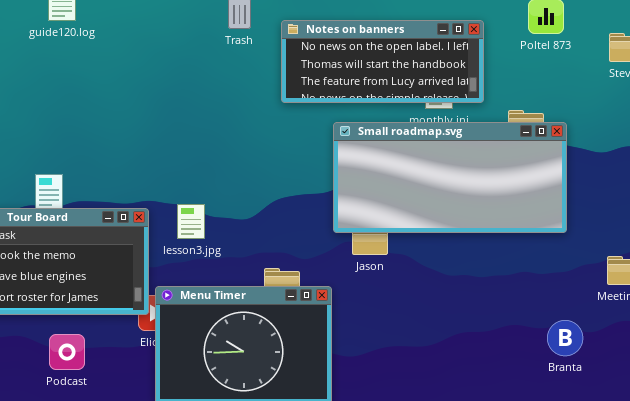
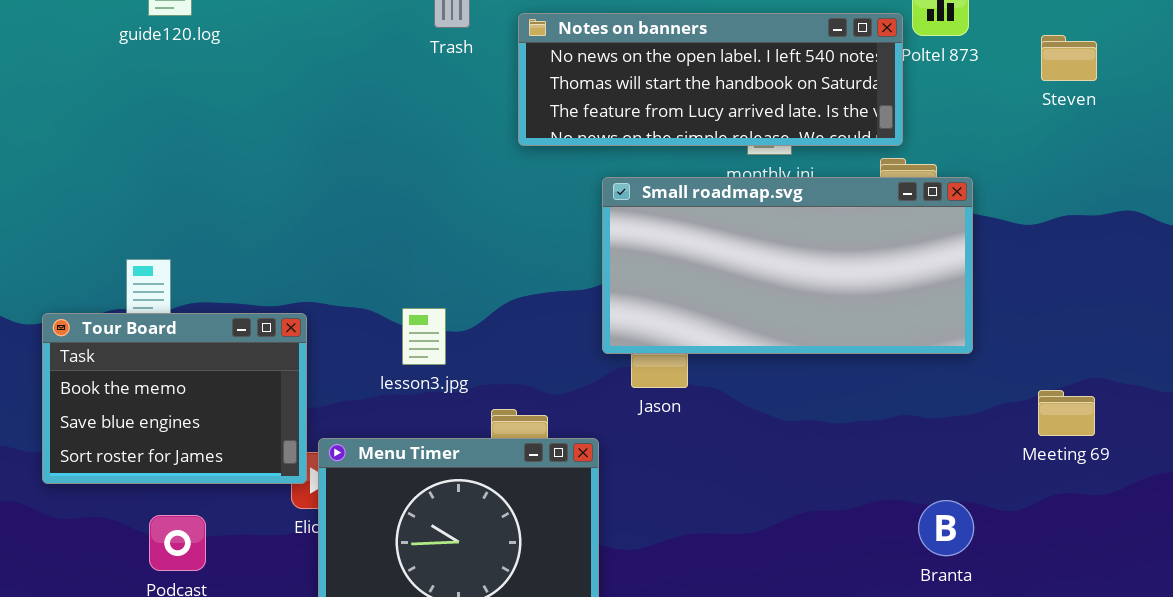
Notes on banners: [281,20,484,103] -> [518,13,903,146], resized
lesson3.jpg: [177,204,205,239] -> [402,308,446,365], moved
Branta: [547,320,583,356] -> [918,500,974,556], moved

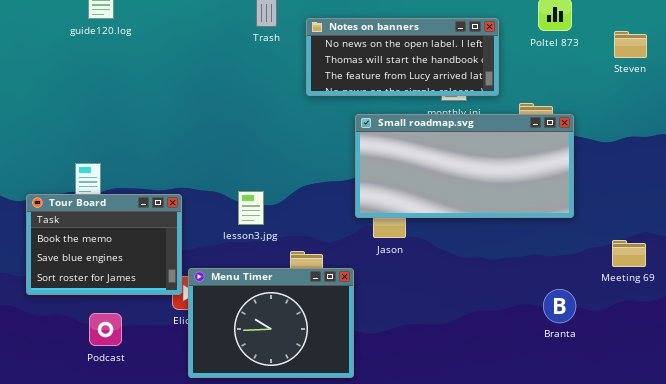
Notes on banners: [518,13,903,146] -> [306,18,499,96], resized
Branta: [918,500,974,556] -> [543,289,576,323], moved

